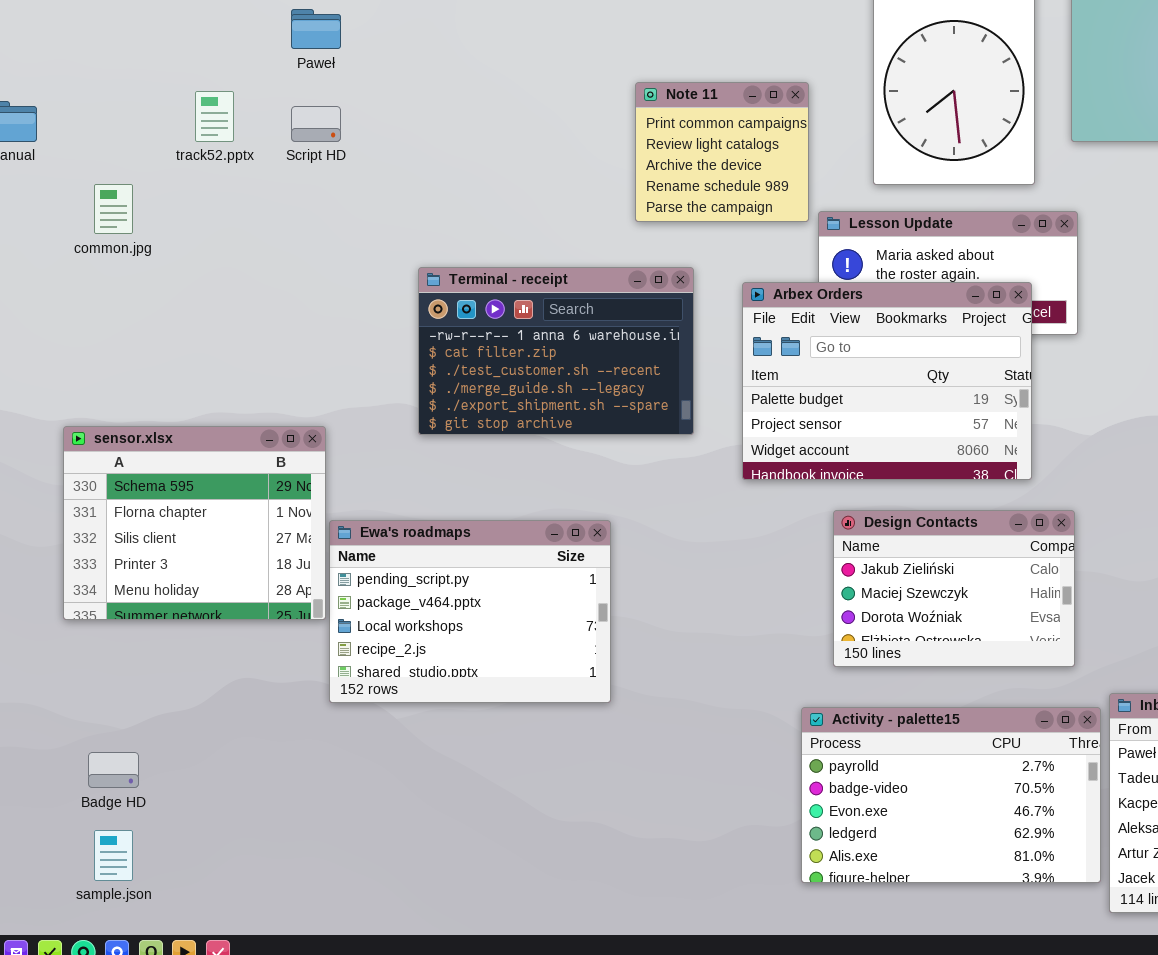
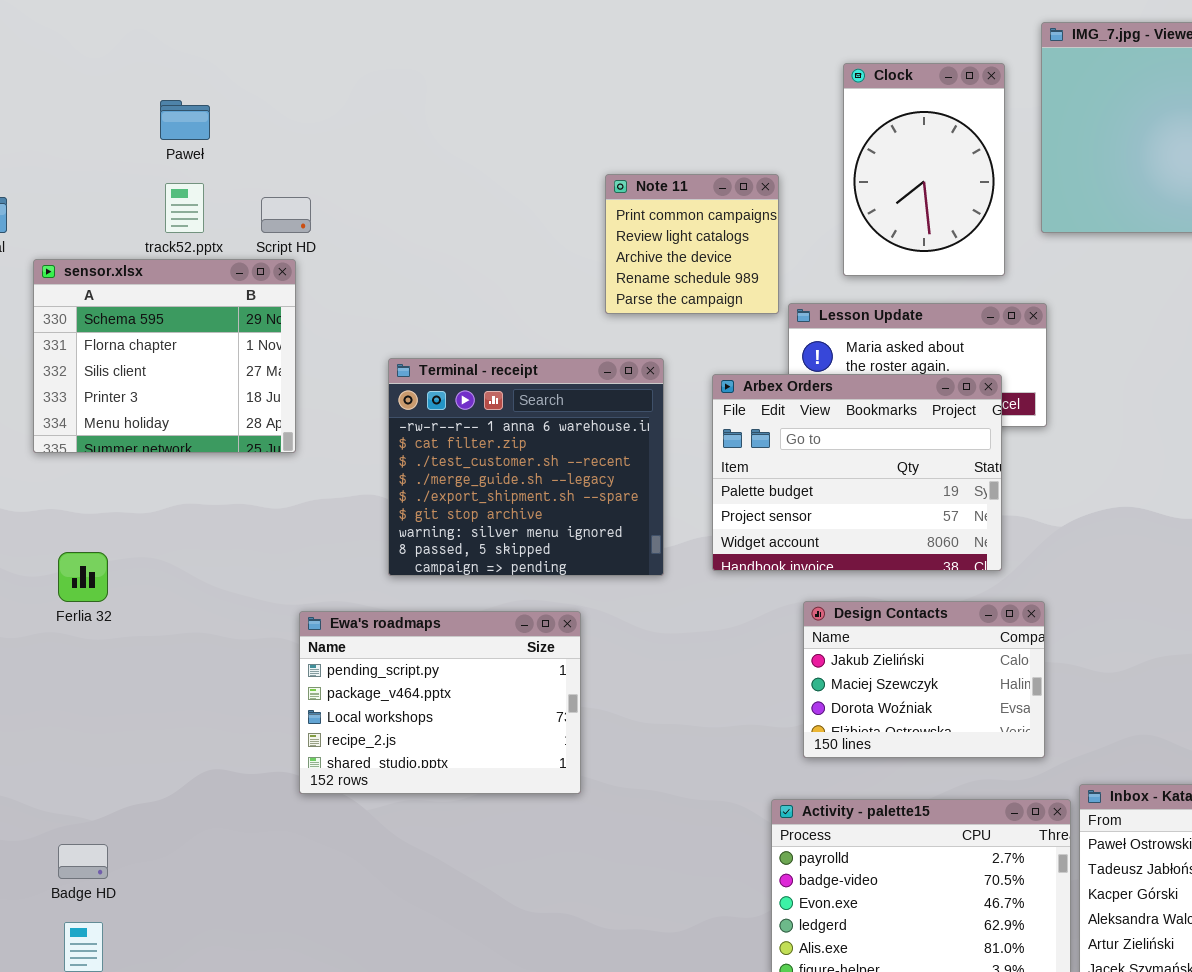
Paweł: [291,9,341,49] -> [160,100,210,140], moved
Terminal - receipt: [418,267,694,435] -> [388,358,664,576], resized
sensor.xlsx: [63,426,326,620] -> [33,259,296,453], moved

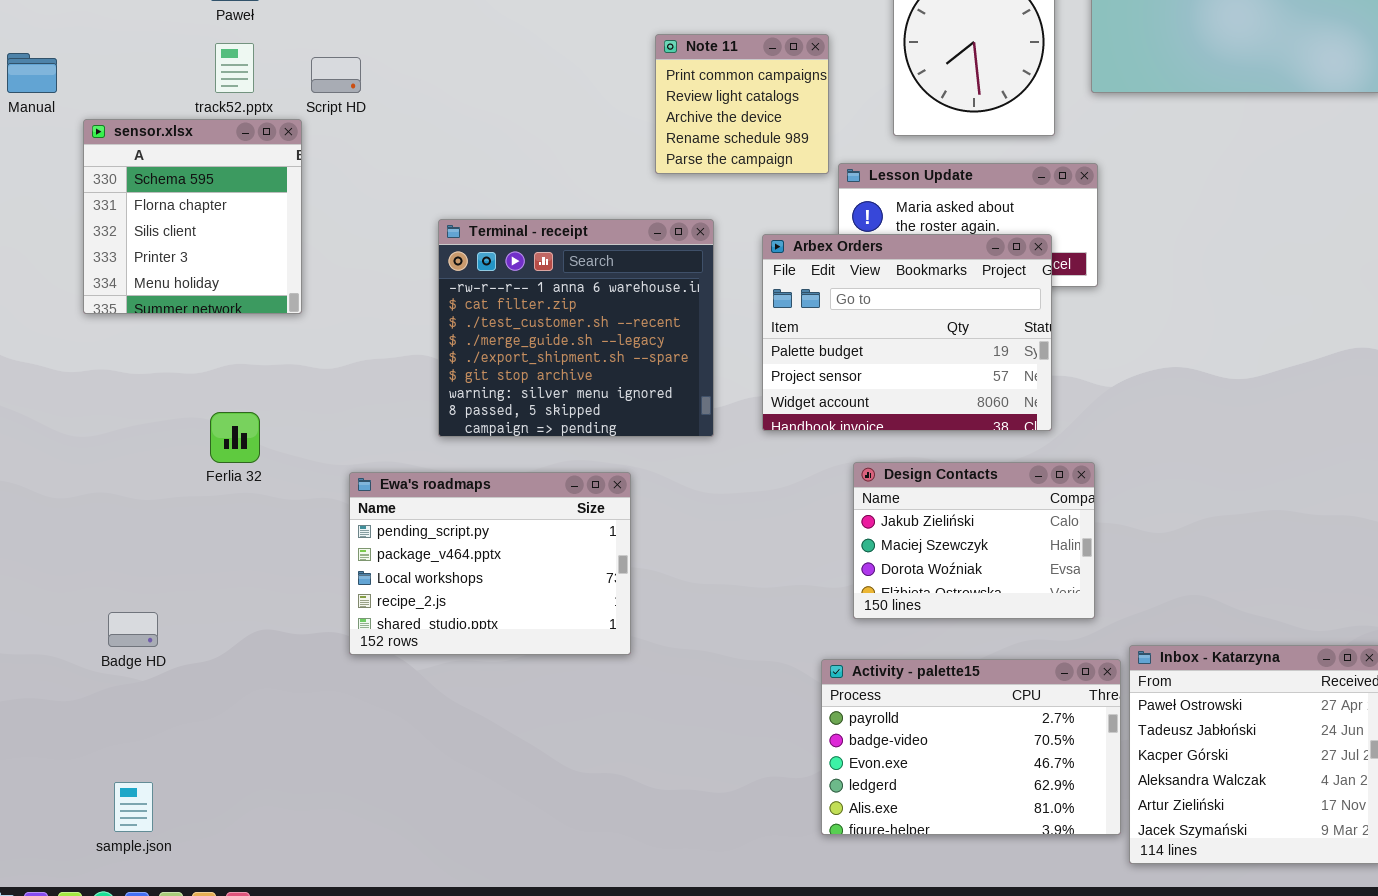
sensor.xlsx: [33,259,296,453] -> [83,119,302,314], resized
Ferlia 32: [58,552,108,602] -> [210,412,260,463], moved
Badge HD: [58,844,108,879] -> [108,612,158,647], moved

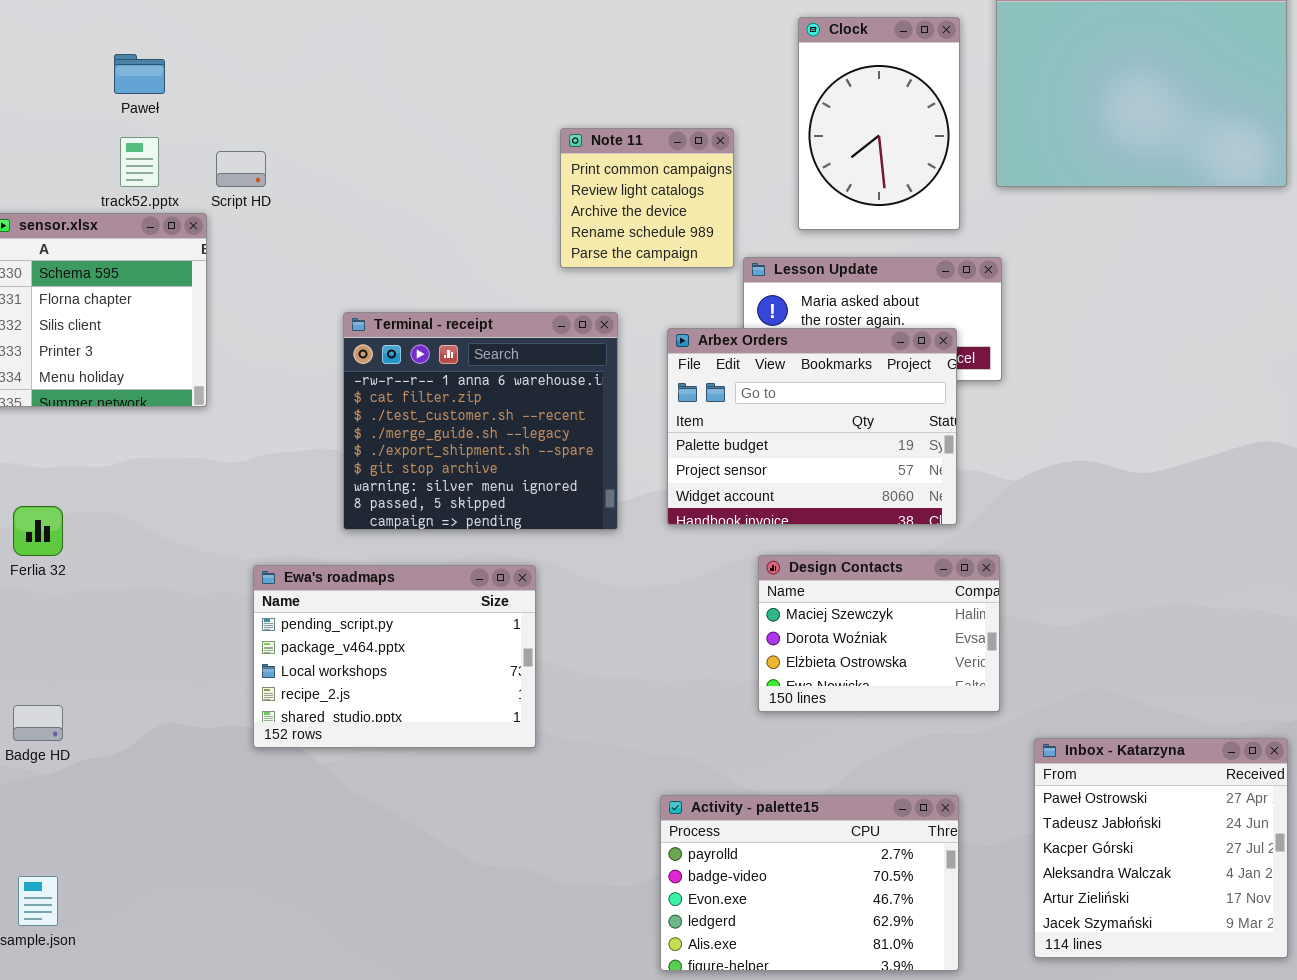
Ferlia 32: [210,412,260,463] -> [13,506,63,556], moved
Design Contacts: [853,462,1095,619] -> [758,555,1000,712], scrolled down 1 row
Activity - palette15: [821,659,1121,835] -> [660,795,959,971], moved

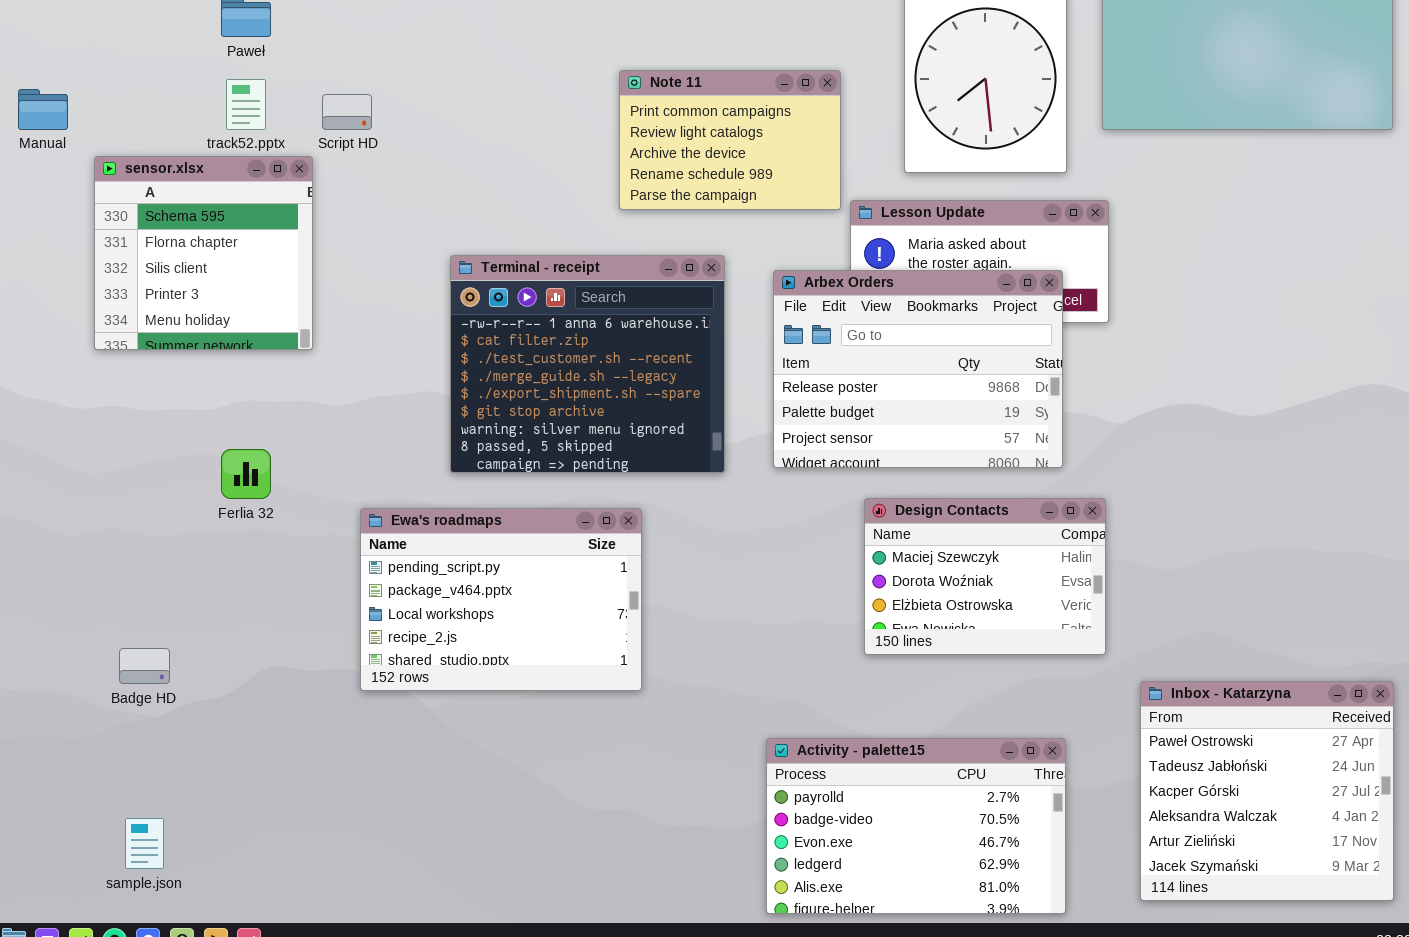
Note 11: [560,128,734,268] -> [619,70,841,210], resized
Arbex Orders: [667,328,957,525] -> [773,270,1063,468], scrolled up 1 row
Ferlia 32: [13,506,63,556] -> [221,449,271,499], moved

